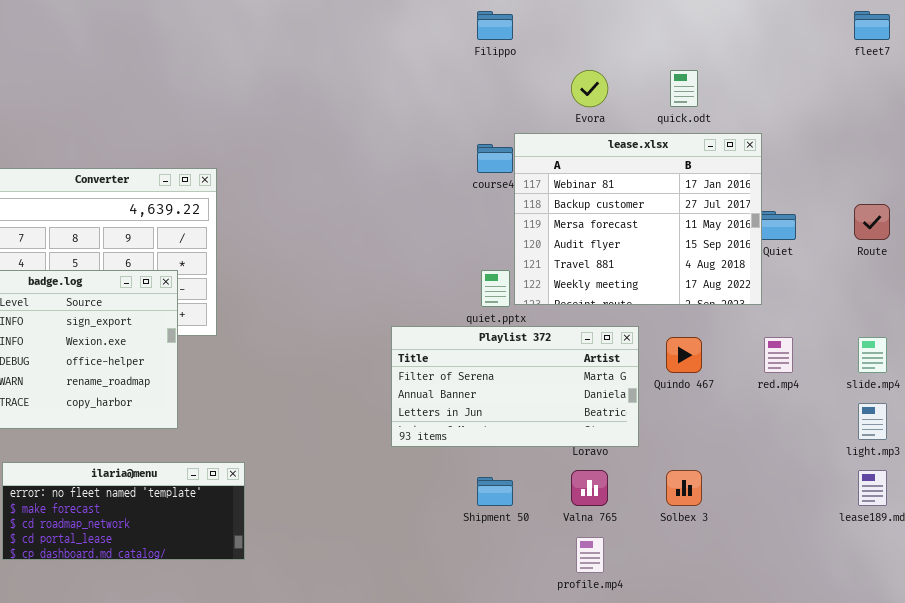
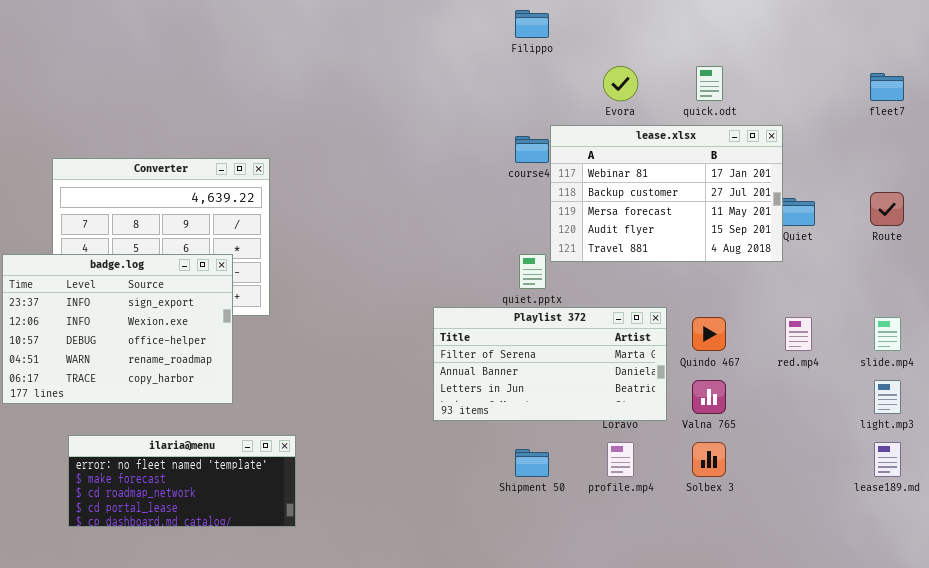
fleet7: [854,11,890,40] -> [870,73,904,101], moved
lease.xlsx: [514,133,762,305] -> [550,125,783,262], resized
Valna 765: [571,470,608,506] -> [692,380,726,414], moved
profile.mp4: [576,537,604,573] -> [607,442,634,477], moved

